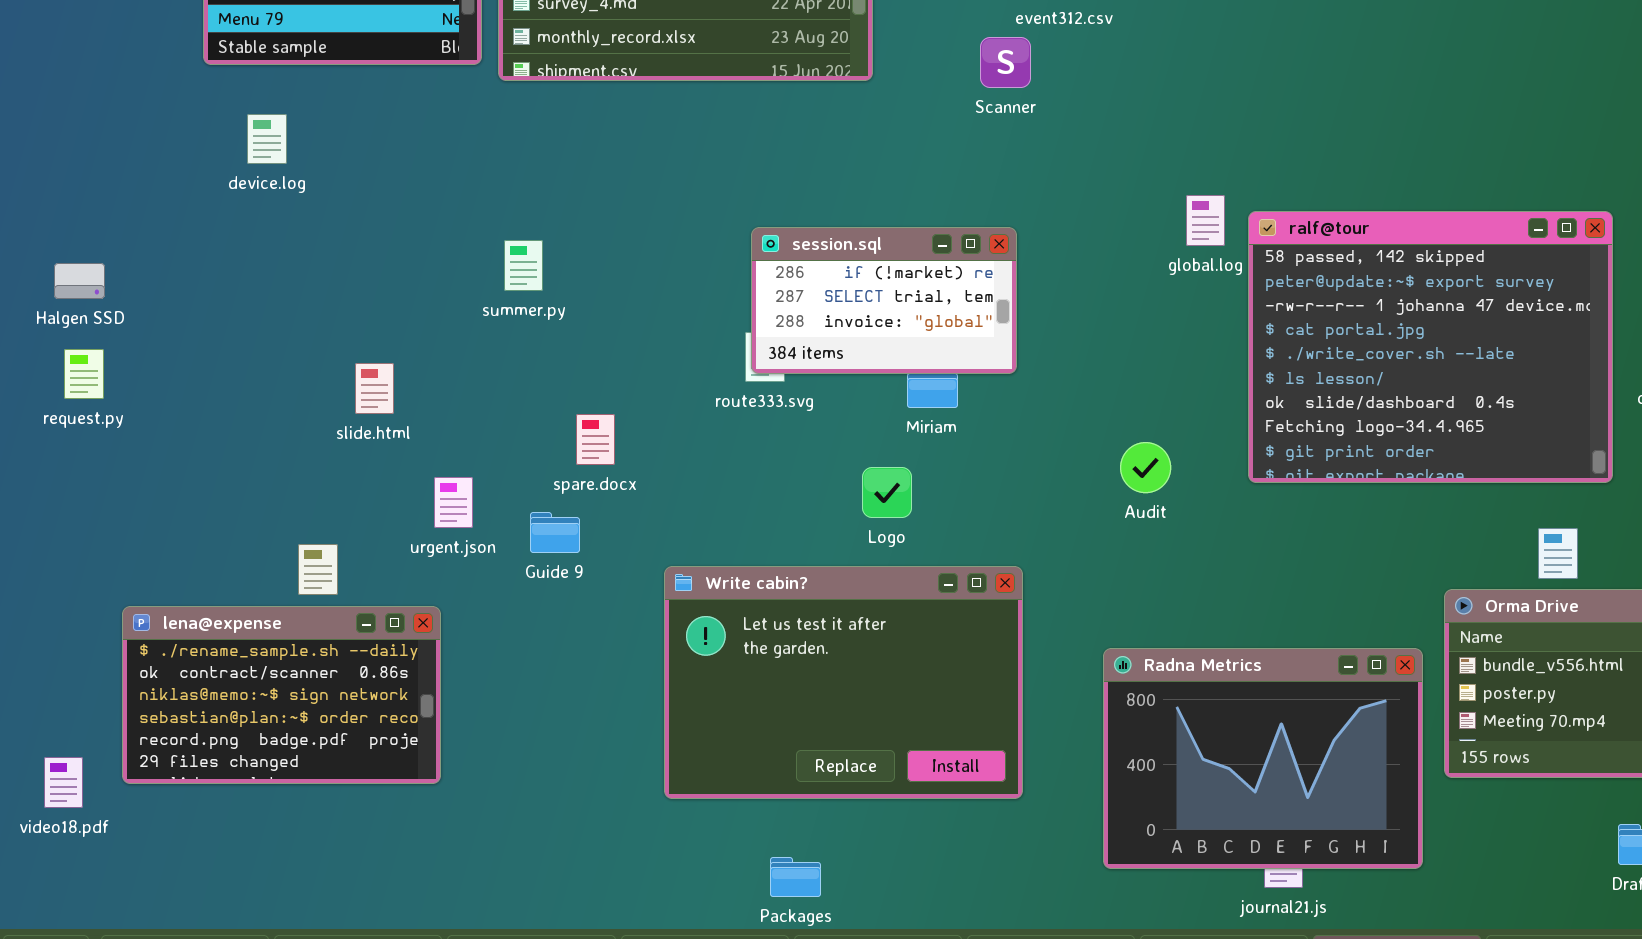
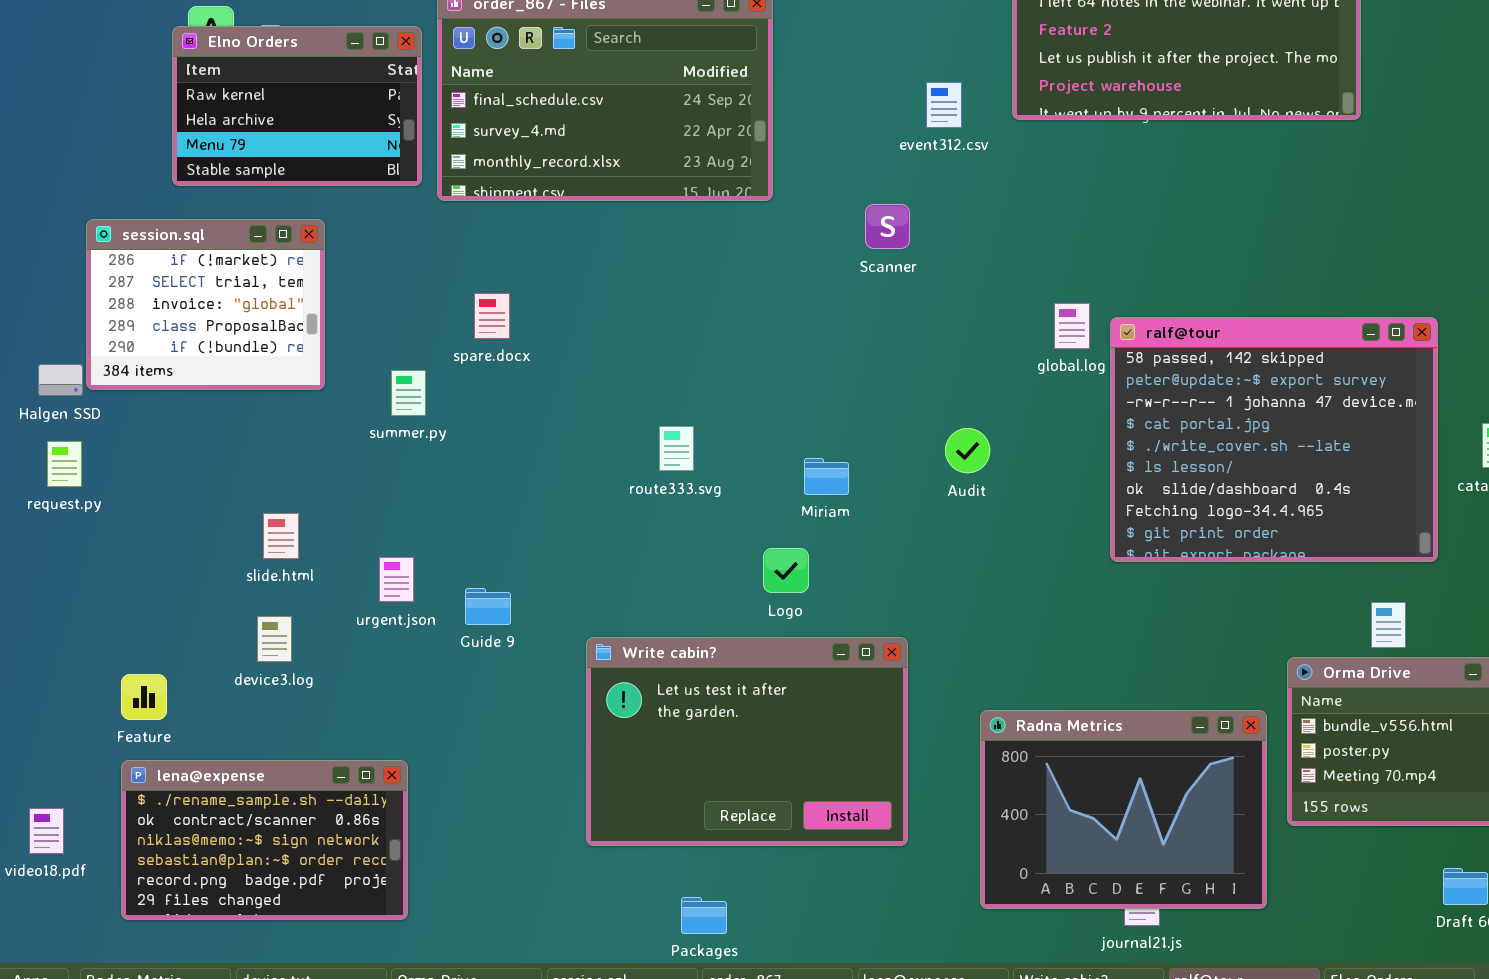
Scanner: [980,37,1031,88] -> [865,204,910,249], moved
session.sql: [751,227,1017,374] -> [86,219,325,390], moved, resized
summer.py: [504,240,543,291] -> [391,370,426,416], moved
slide.html: [355,363,394,414] -> [263,513,299,559], moved
spare.docx: [576,414,615,465] -> [474,293,510,339], moved
Audit: [1120,442,1171,493] -> [945,428,990,473], moved
lena@expense: [122,606,441,784] -> [121,760,408,920], moved

